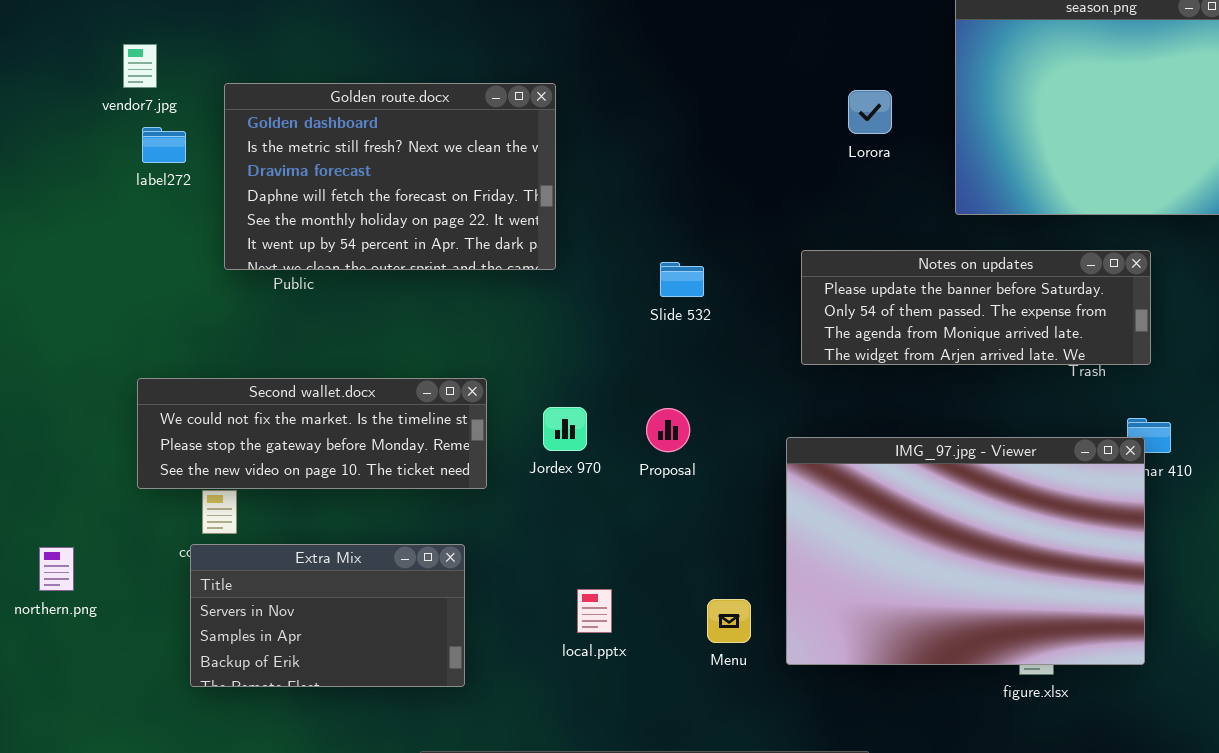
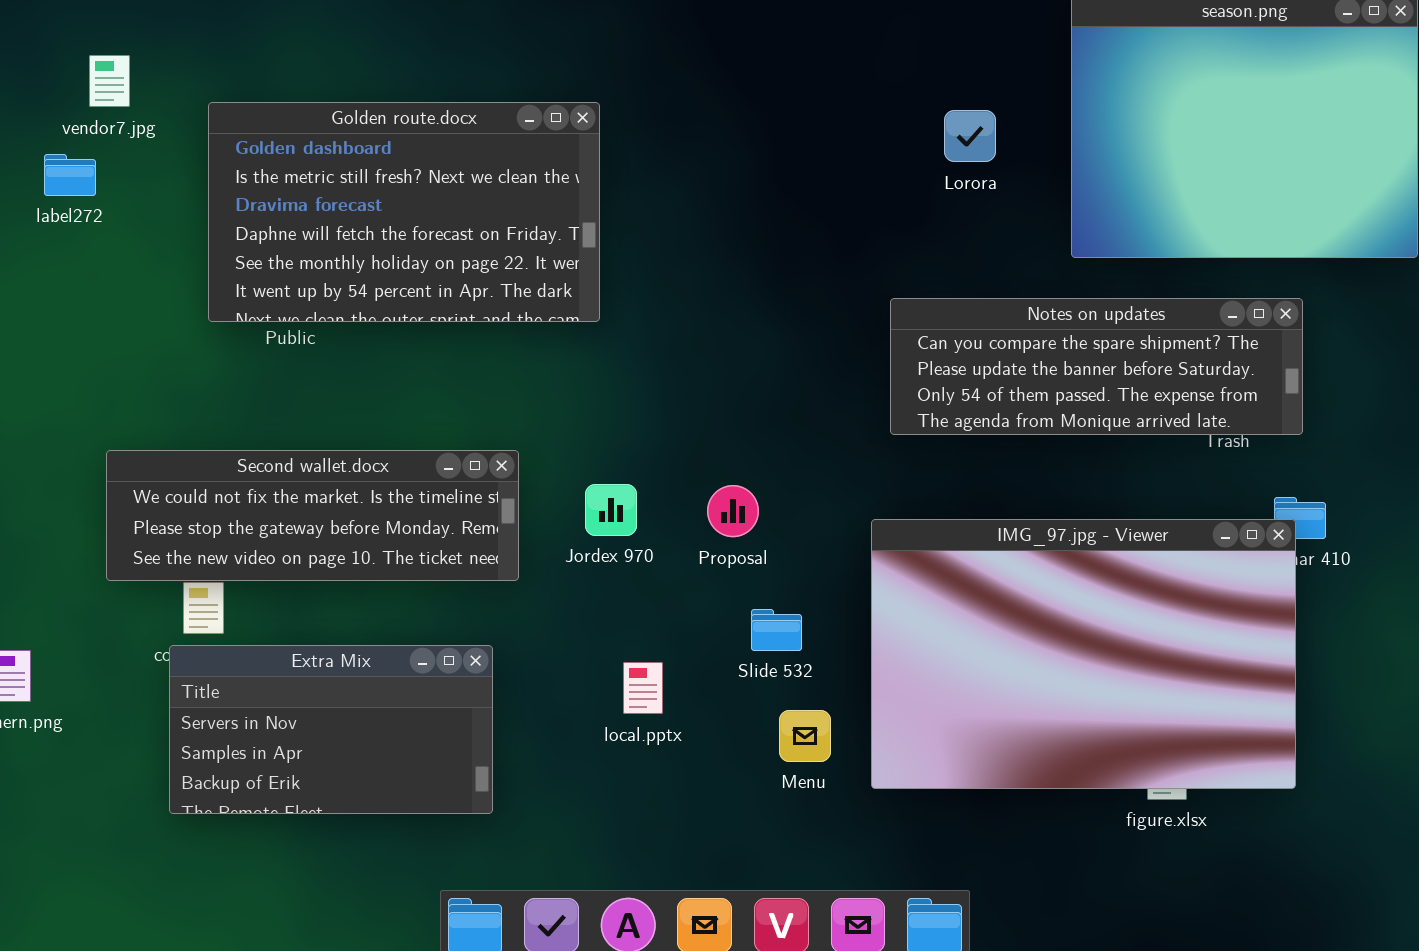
label272: [142,127,186,163] -> [44,154,96,196], moved
Notes on updates: [801,250,1151,365] -> [890,298,1303,435], scrolled up 1 row
Slide 532: [660,262,704,297] -> [751,609,802,651], moved
local.pptx: [577,589,612,633] -> [623,662,663,714], moved

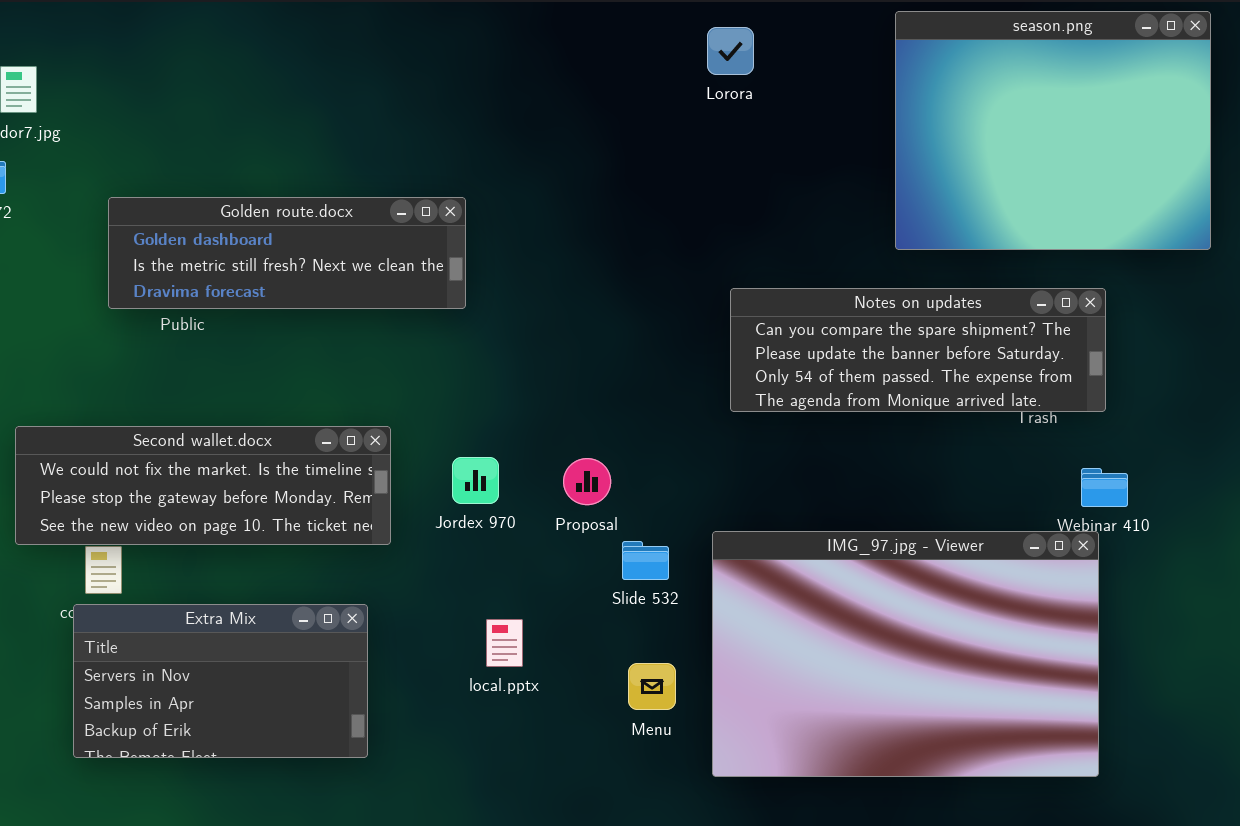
Golden route.docx: [208,102,600,322] -> [108,197,466,309], resized
Lorora: [944,110,996,162] -> [707,27,754,75], moved
IMG_97.jpg - Viewer: [871,519,1296,789] -> [712,531,1099,777], moved
Slide 532: [751,609,802,651] -> [622,541,669,580], moved

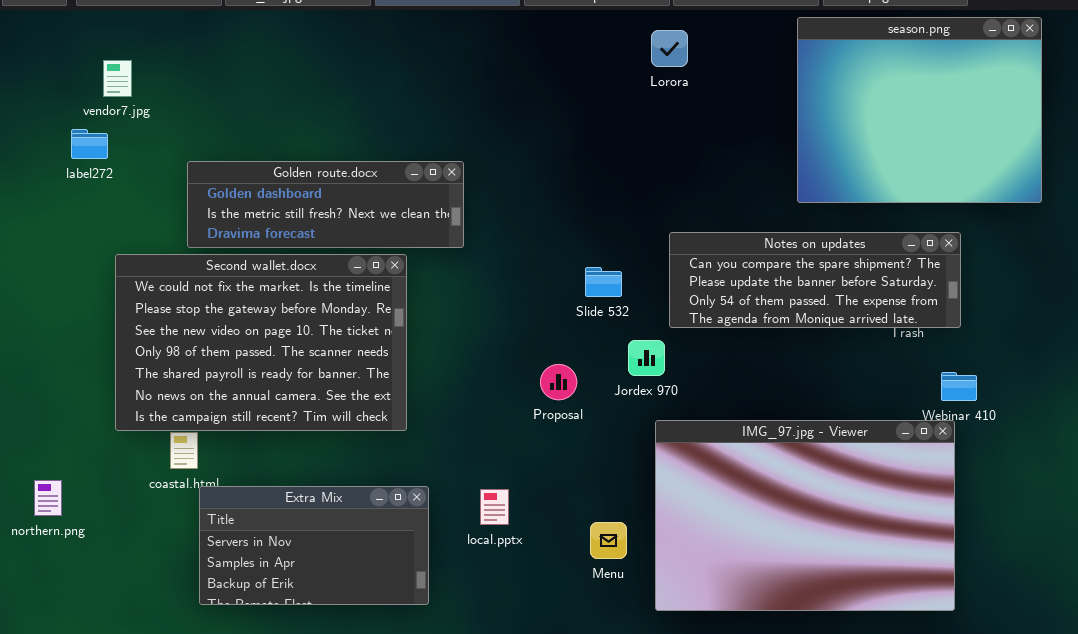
Second wallet.docx: [15,426,391,545] -> [115,254,407,431], resized
Jordex 970: [452,457,499,504] -> [628,340,665,376], moved
Slide 532: [622,541,669,580] -> [585,267,622,297], moved
Extra Mix: [73,604,368,758] -> [199,486,429,605], moved

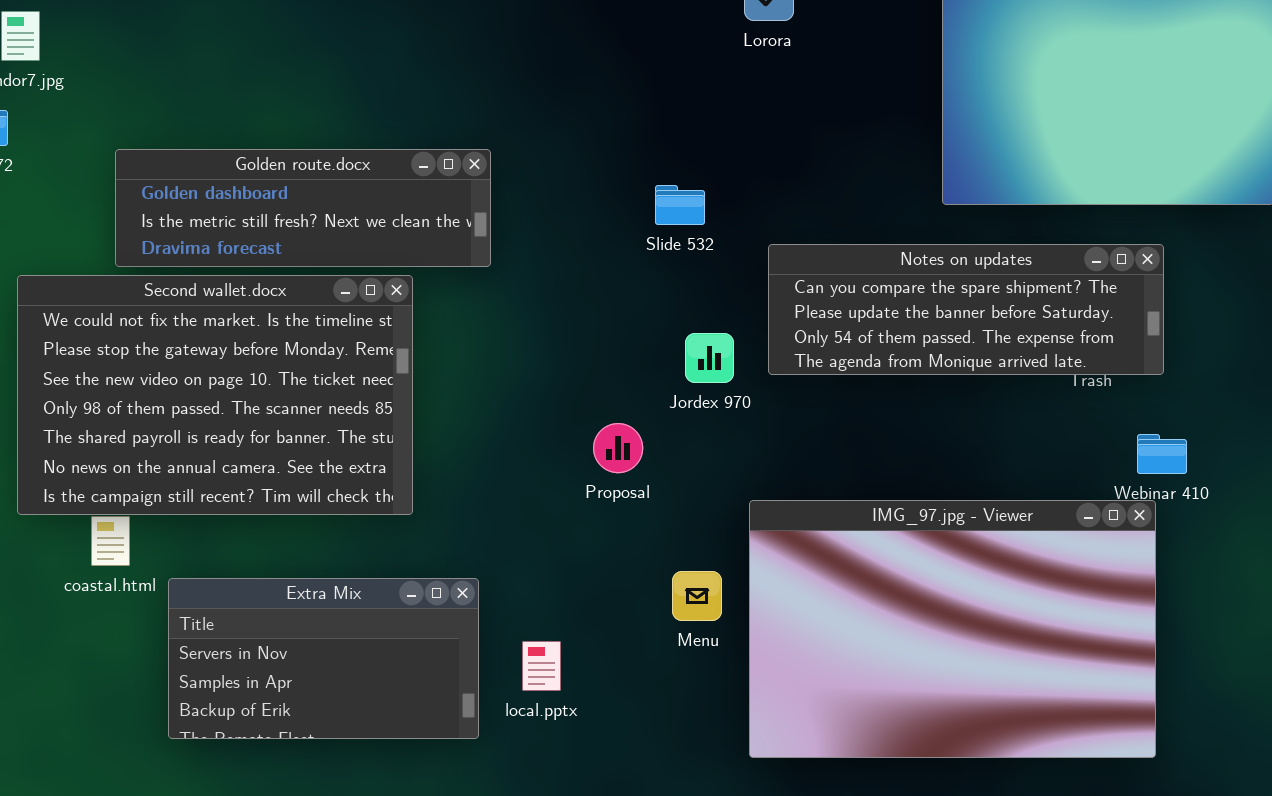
Slide 532: [585,267,622,297] -> [655,185,705,225], moved
Jordex 970: [628,340,665,376] -> [685,333,734,383], moved
Extra Mix: [199,486,429,605] -> [168,578,479,739], moved
local.pptx: [480,489,509,525] -> [522,641,561,691], moved
Menu: [590,522,627,559] -> [672,571,722,621], moved

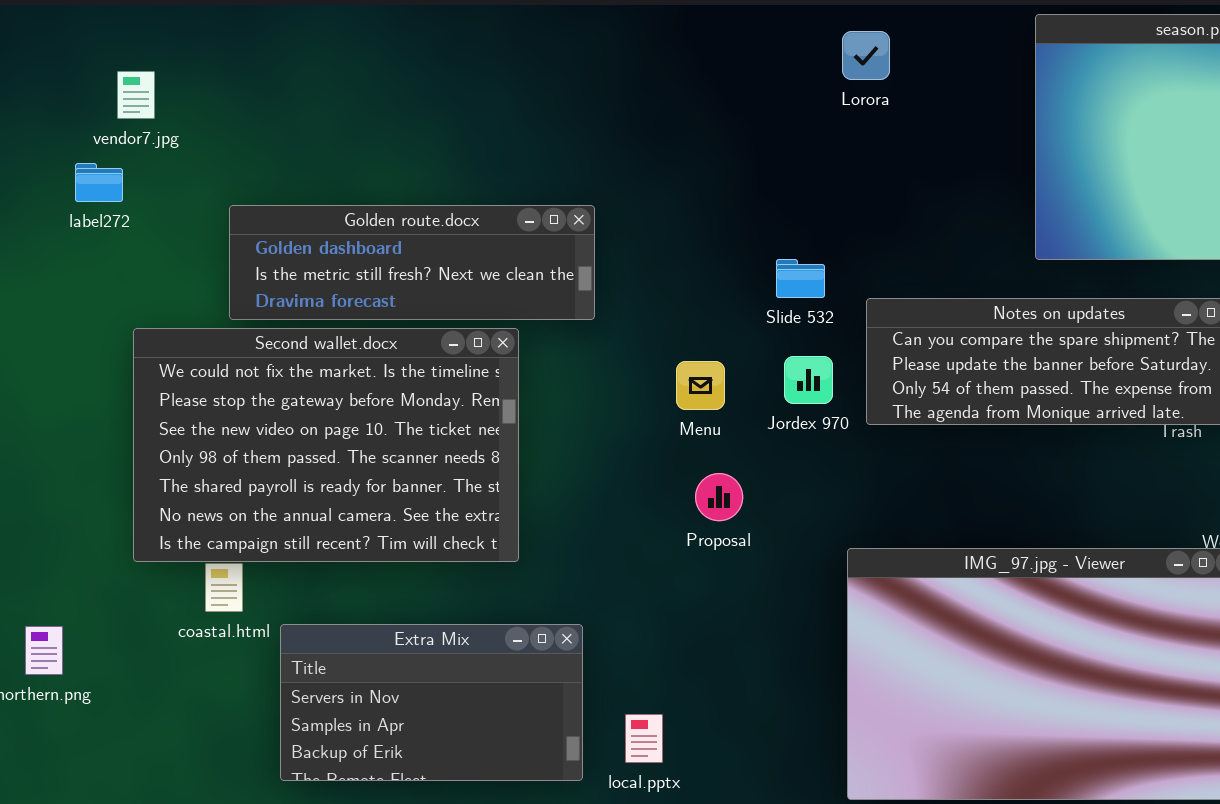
Slide 532: [655,185,705,225] -> [776,259,825,298], moved
Jordex 970: [685,333,734,383] -> [784,356,833,404], moved
Menu: [672,571,722,621] -> [676,361,725,410], moved
local.pptx: [522,641,561,691] -> [625,714,663,763], moved

